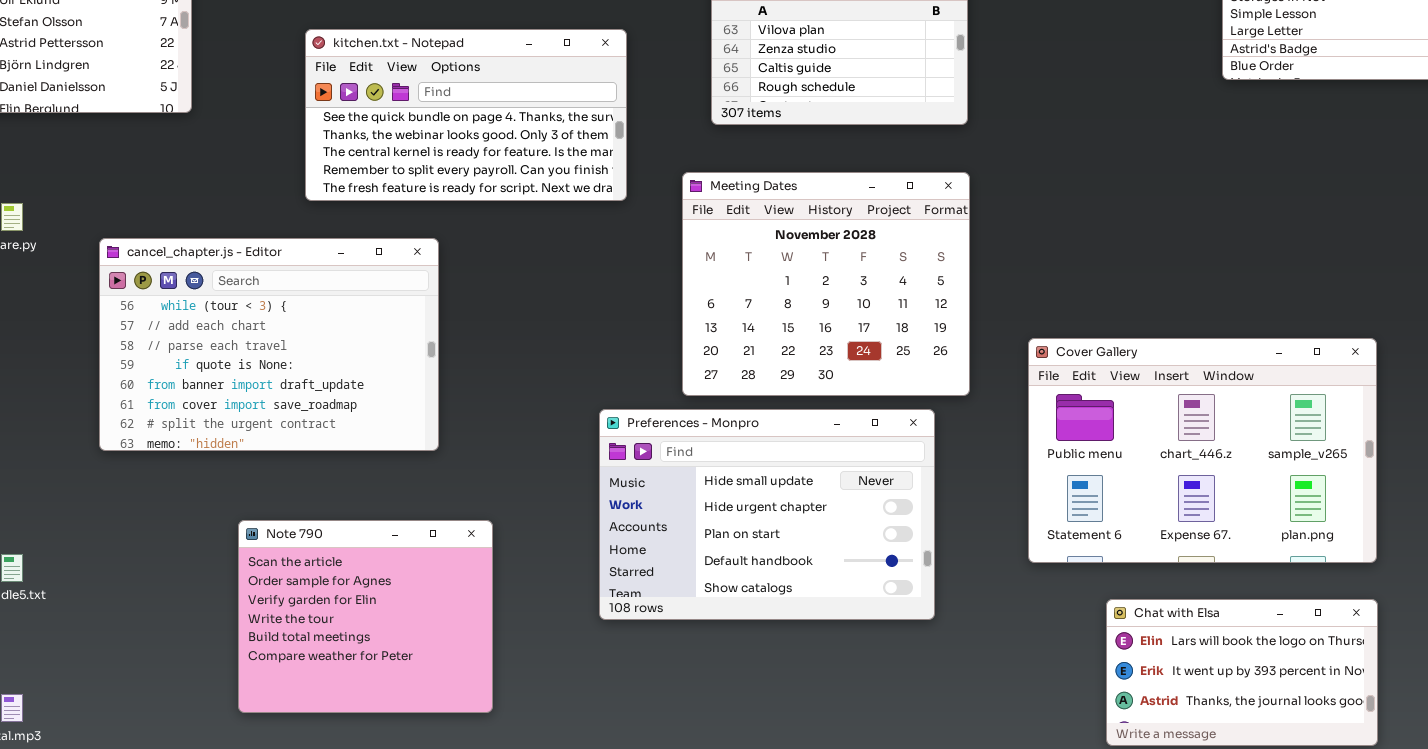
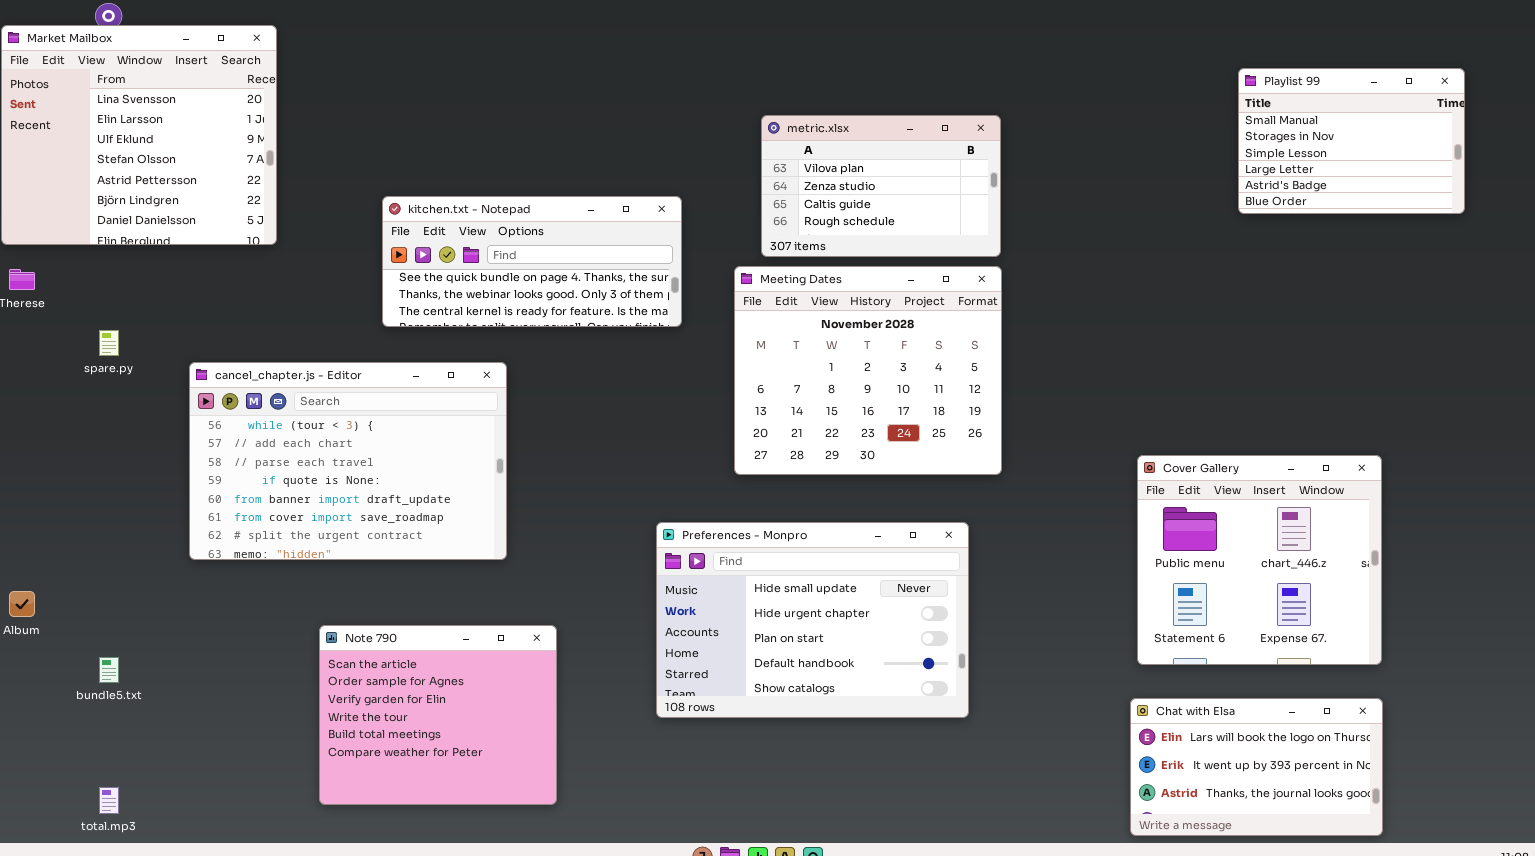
kitchen.txt - Notepad: [305,29,627,201] -> [382,196,682,327], resized
Meeting Dates: [682,172,970,396] -> [734,266,1002,475], moved
Cover Gallery: [1028,338,1377,563] -> [1137,455,1382,665], resized

